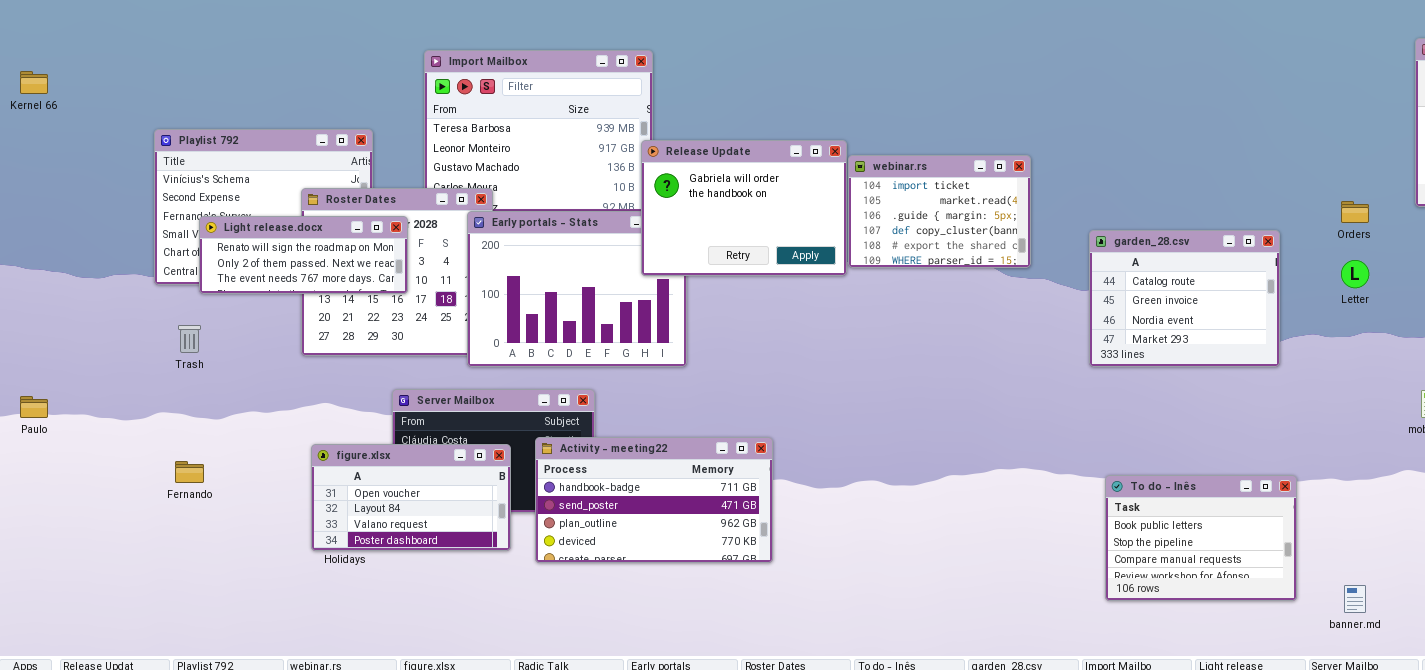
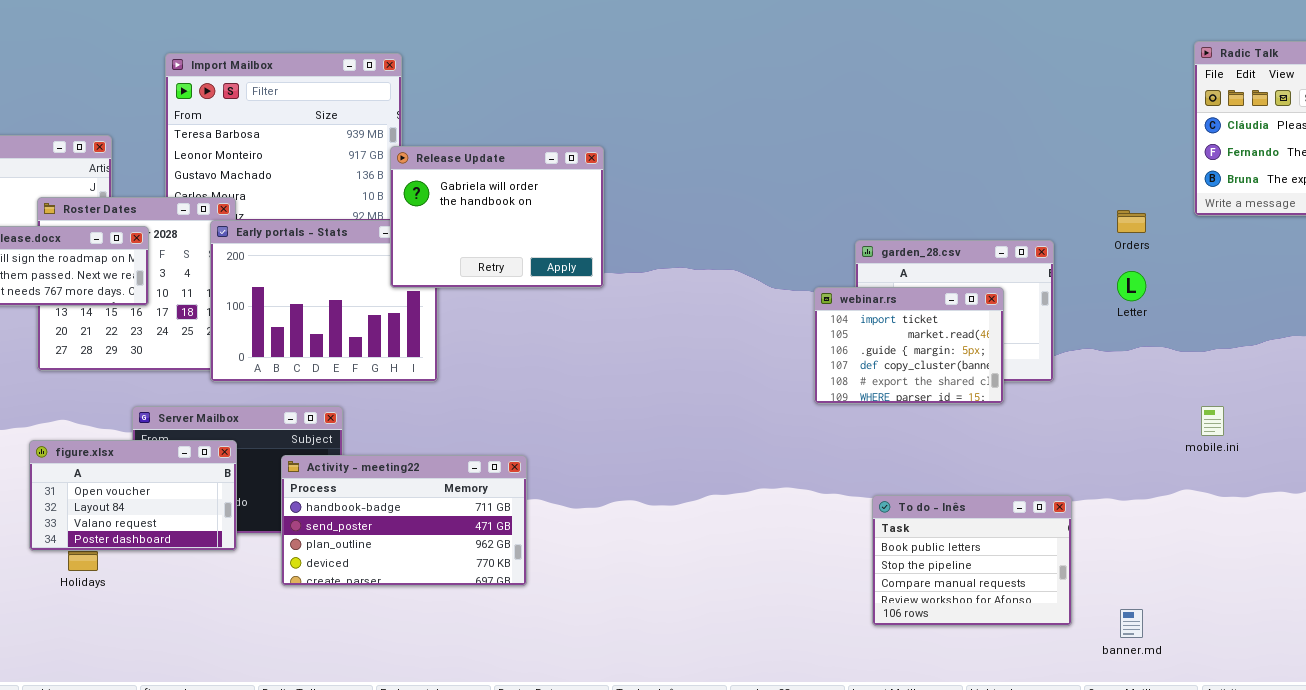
webinar.rs: [848,155,1031,268] -> [814,287,1004,404], moved
figure.xlsx: [311,444,511,551] -> [29,440,237,551], moved

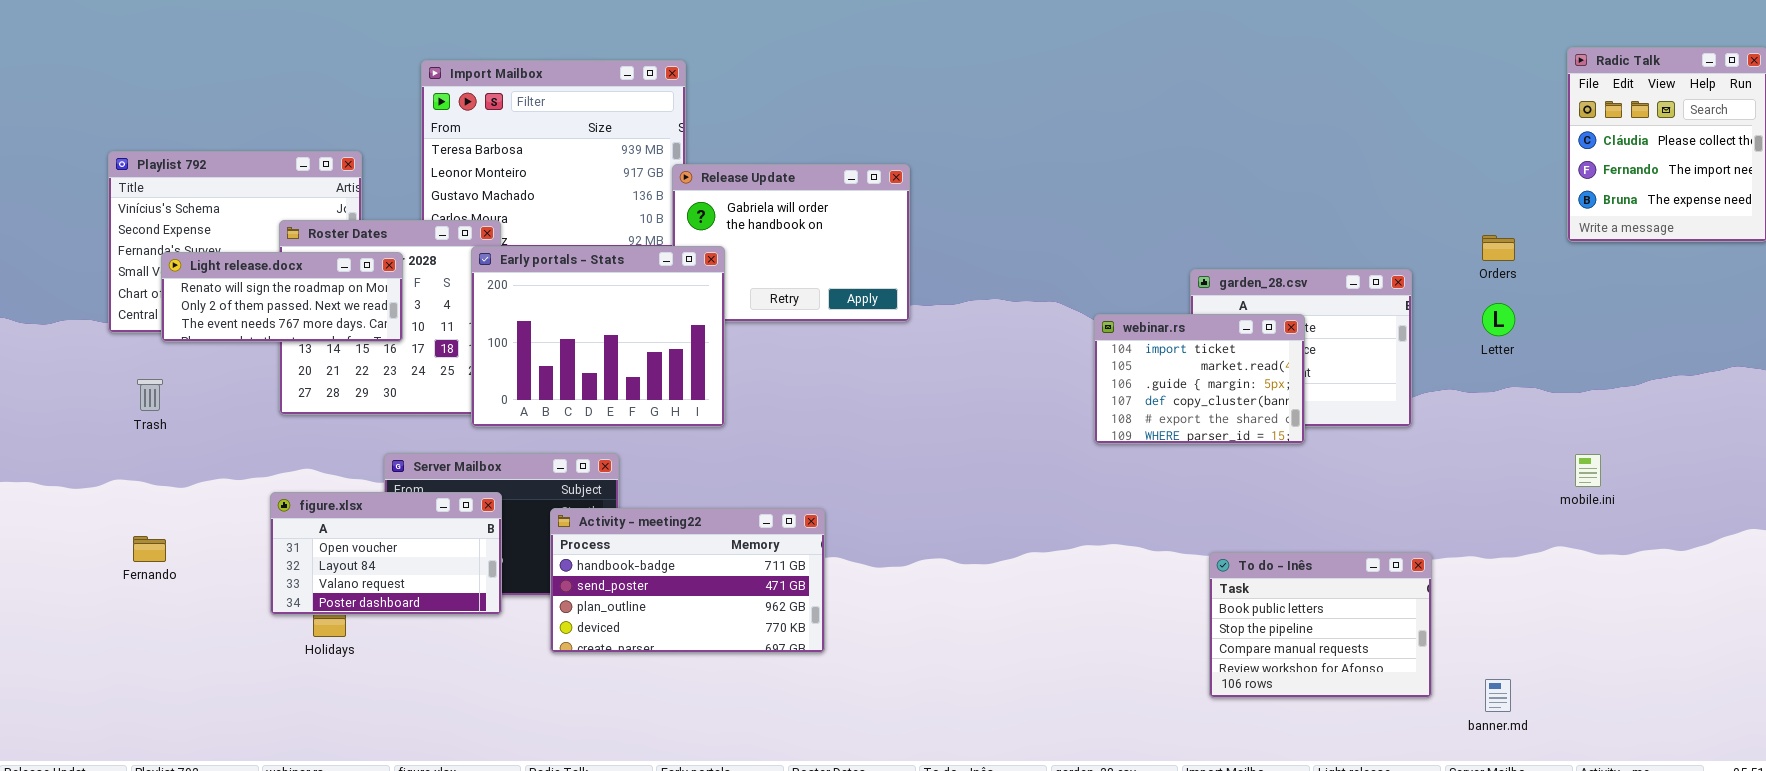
Early portals - Stats: [210,220,438,382] -> [471,246,725,427], raised
webinar.rs: [814,287,1004,404] -> [1094,314,1305,444], moved

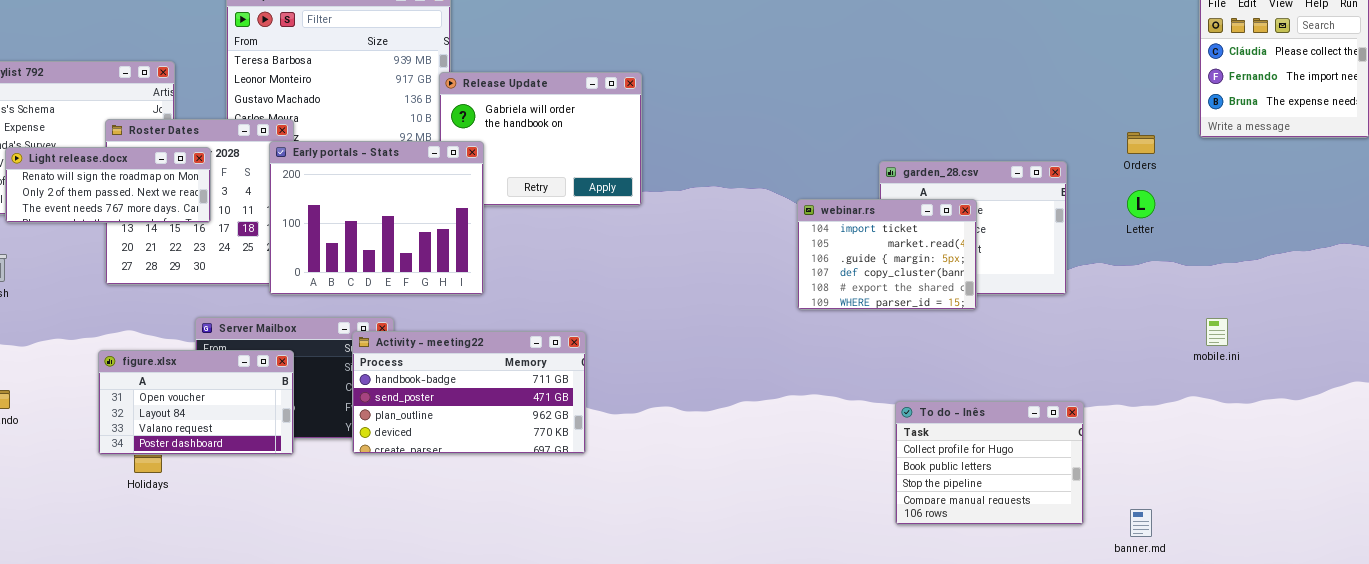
Activity - meeting22: [550,508,825,653] -> [352,331,586,454], moved
To do - Inês: [1209,552,1432,698] -> [895,401,1084,525], scrolled up 1 row

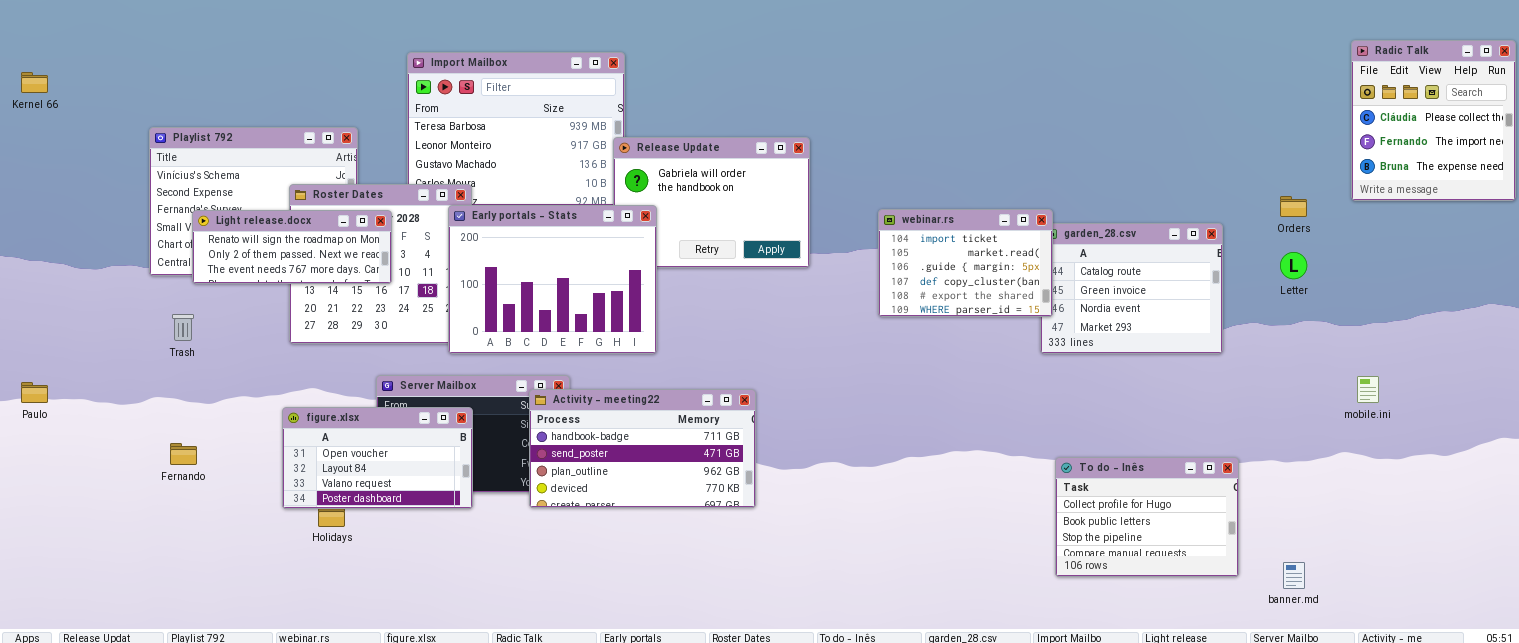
webinar.rs: [797,199,977,310] -> [878,209,1053,317], moved

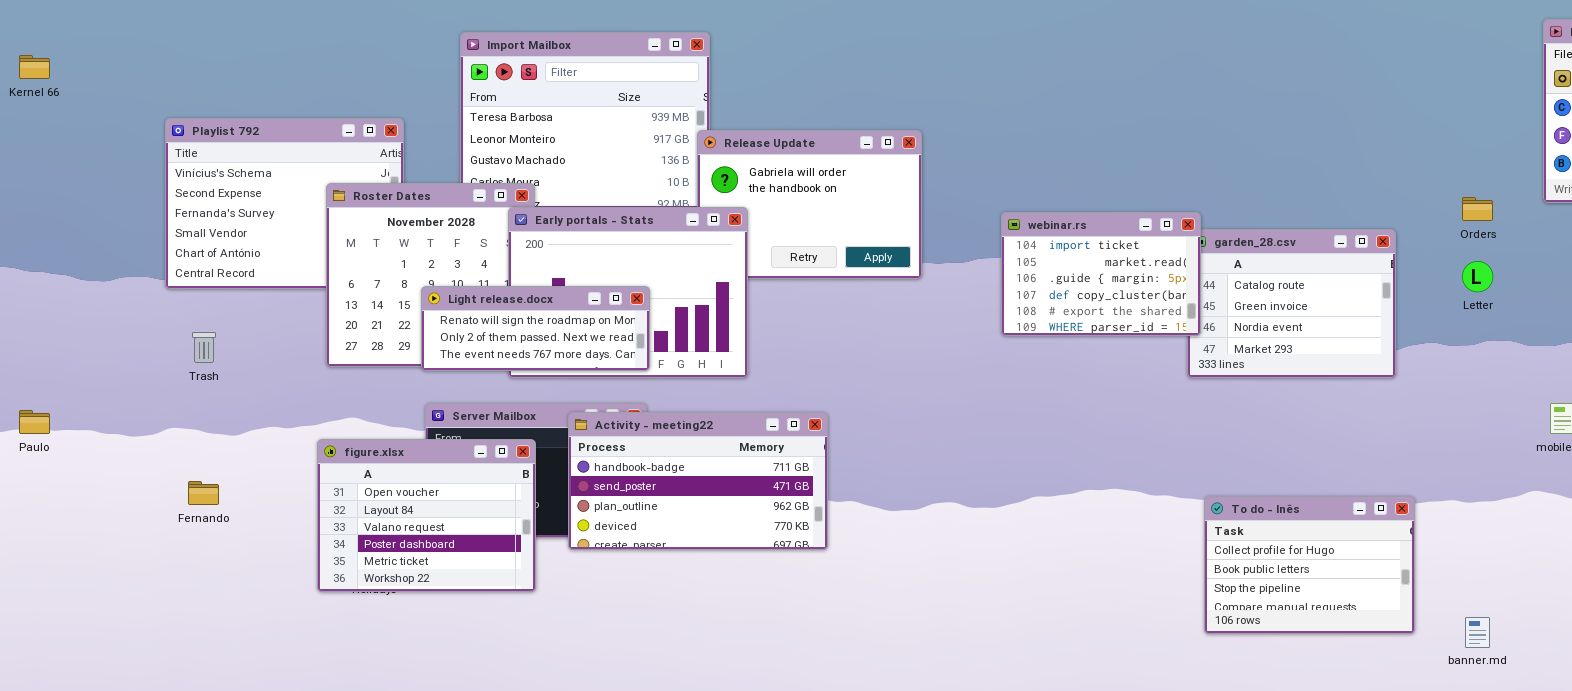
Light release.docx: [192,210,392,284] -> [421,286,650,371], moved
Activity - meeting22: [529,389,756,508] -> [568,412,828,550], moved
figure.xlsx: [282,407,473,509] -> [317,439,536,592], resized

